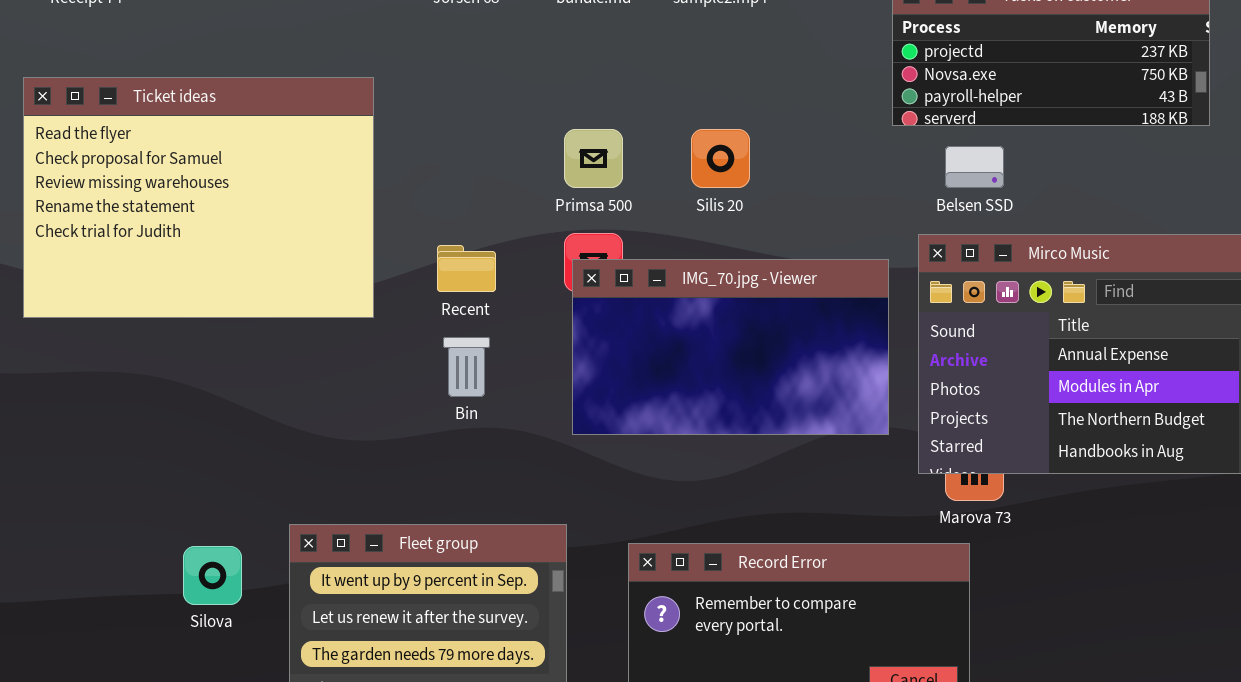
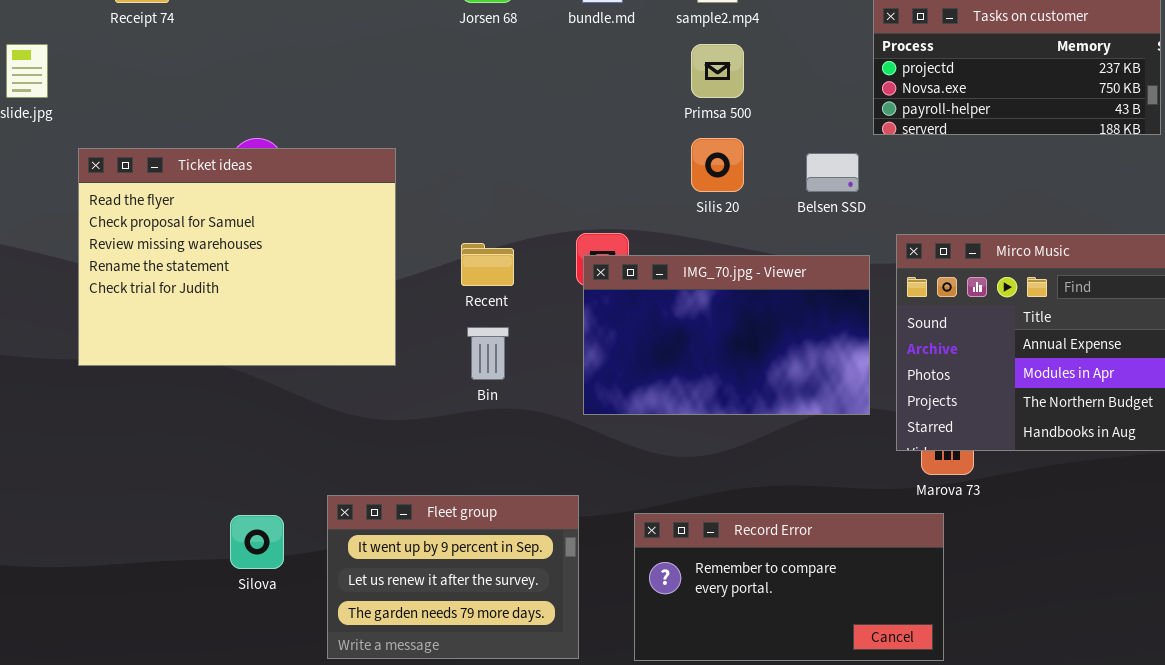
Ticket ideas: [23,77,374,318] -> [78,148,396,366], moved
Primsa 500: [564,129,623,188] -> [691,44,744,98], moved
Belsen SSD: [945,146,1004,188] -> [806,153,859,192], moved

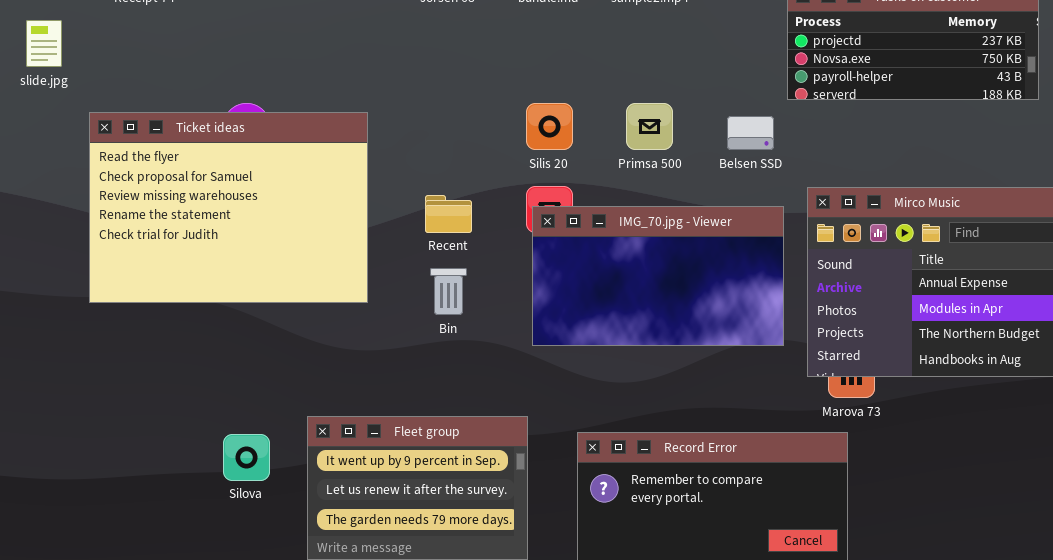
Primsa 500: [691,44,744,98] -> [626,103,673,150], moved
Silis 20: [691,138,744,192] -> [526,103,573,150], moved

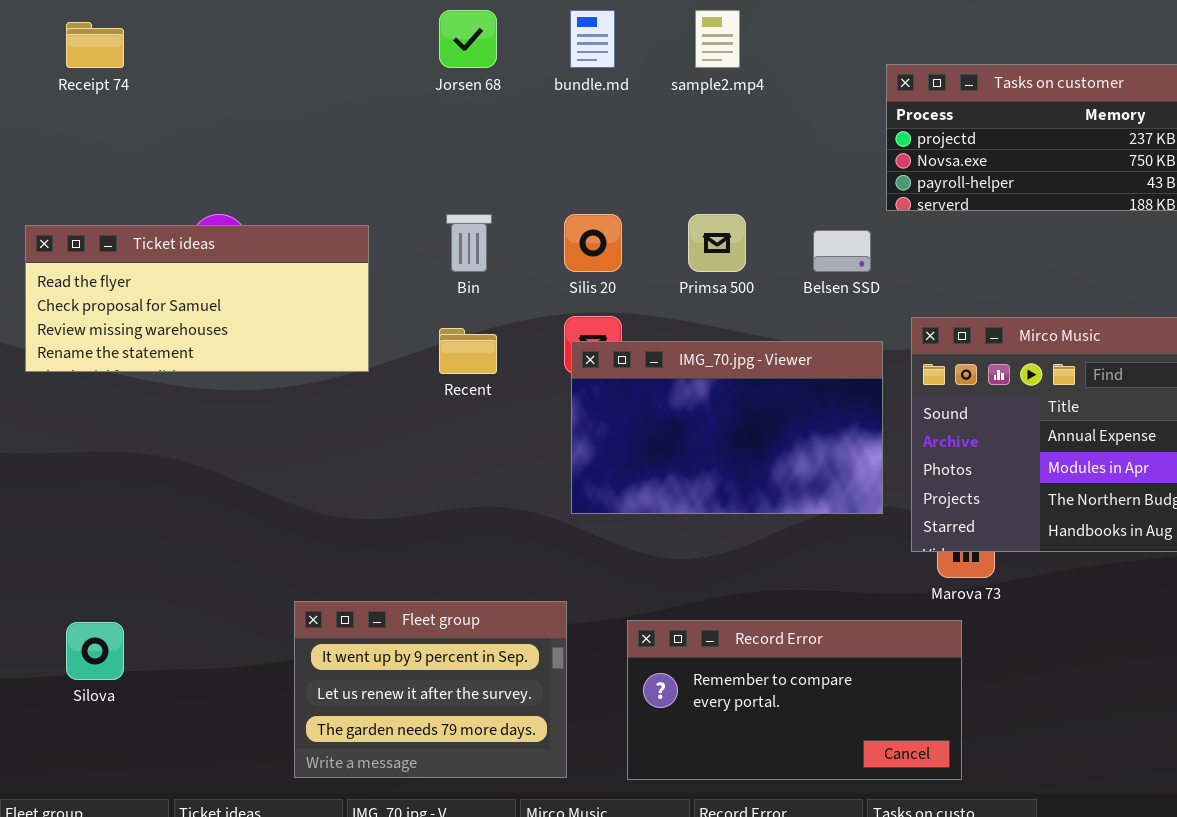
Ticket ideas: [89,112,368,303] -> [25,225,369,372], resized
Bin: [430,268,467,315] -> [446,214,492,272], moved
Silova: [223,434,270,481] -> [66,622,124,680], moved

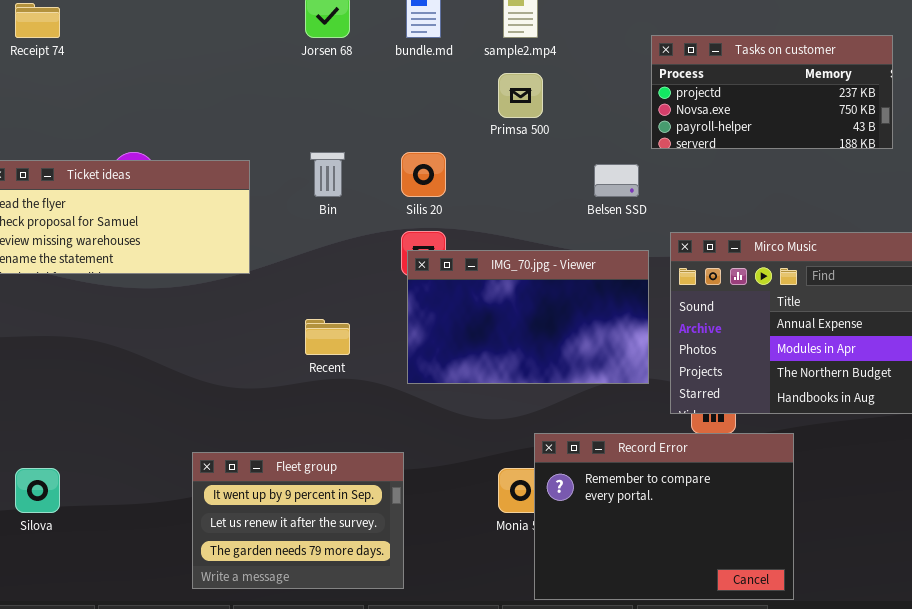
Primsa 500: [688,214,746,272] -> [498,73,543,118], moved
Recent: [439,328,497,374] -> [305,319,350,355], moved
Record Error: [627,620,962,780] -> [534,433,794,600], moved, resized

